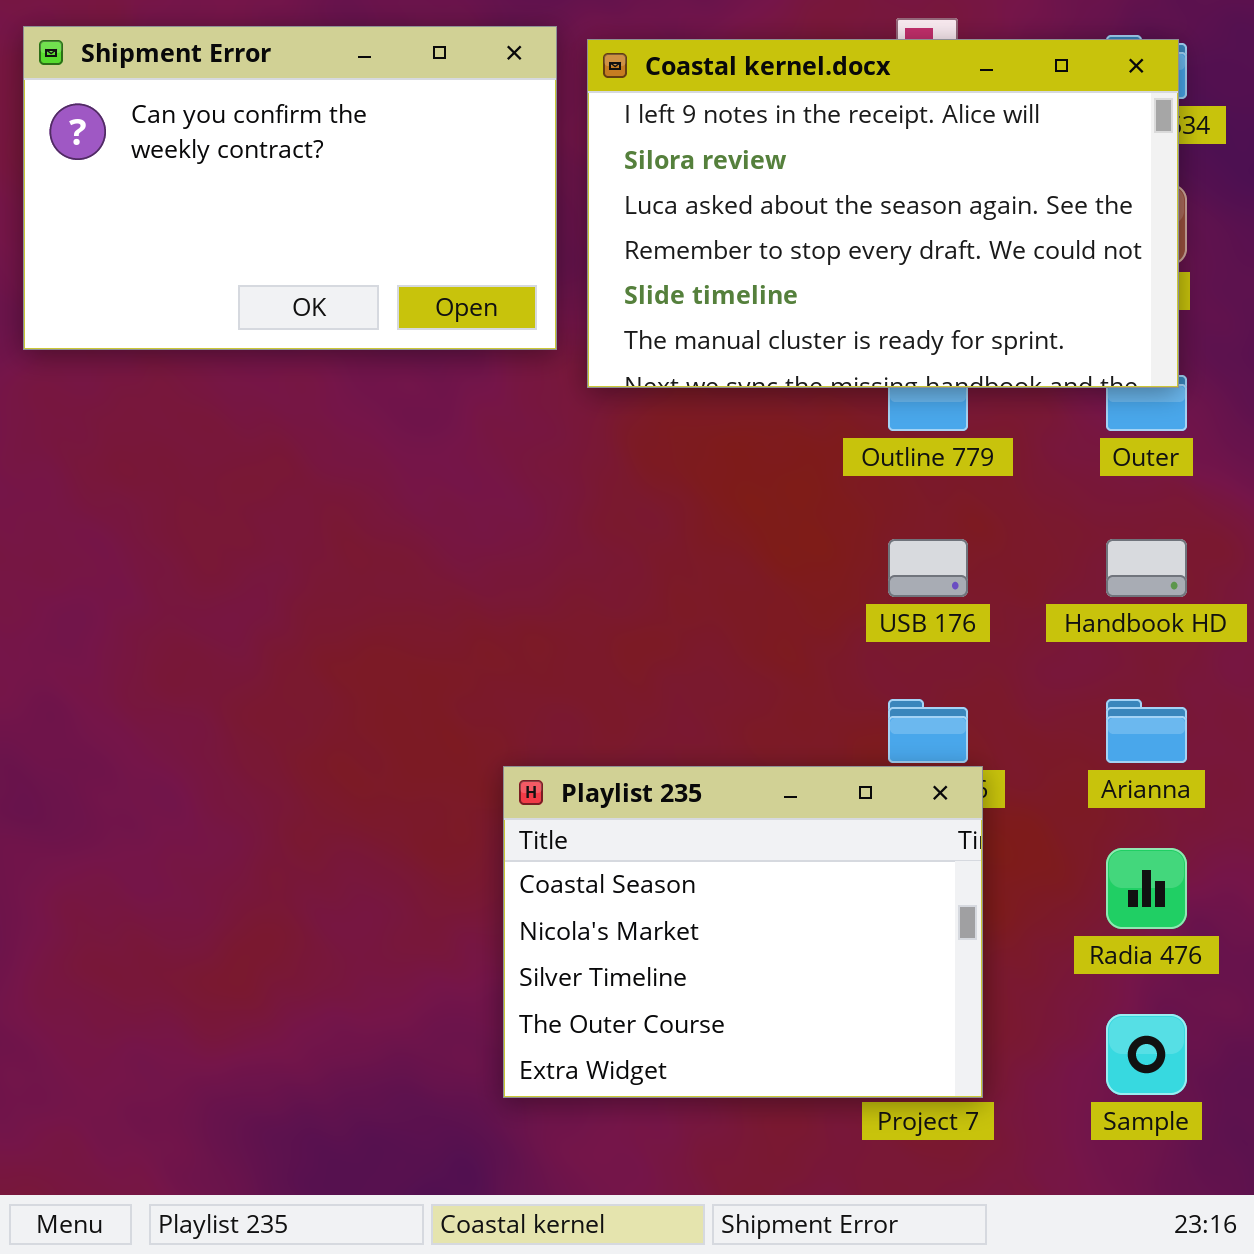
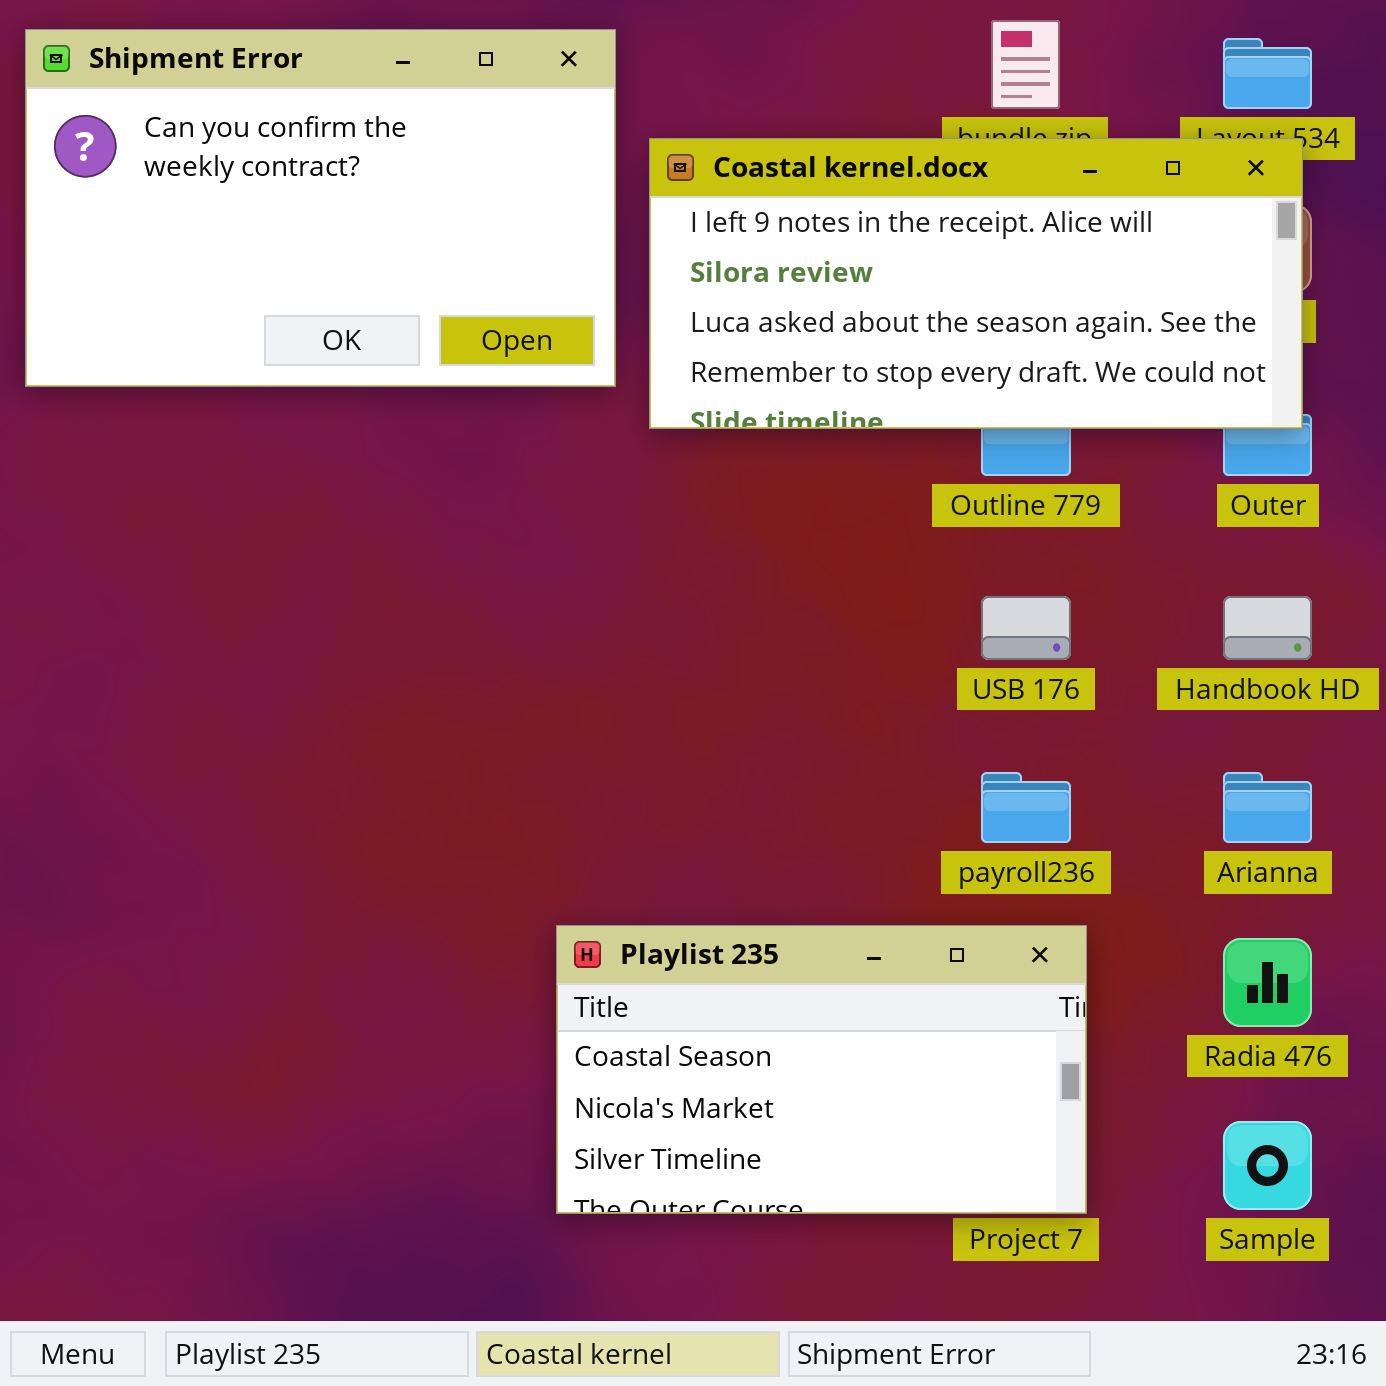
Coastal kernel.docx: [587,39,1179,388] -> [649,138,1303,429], resized
Playlist 235: [503,766,983,1098] -> [556,925,1087,1214], resized

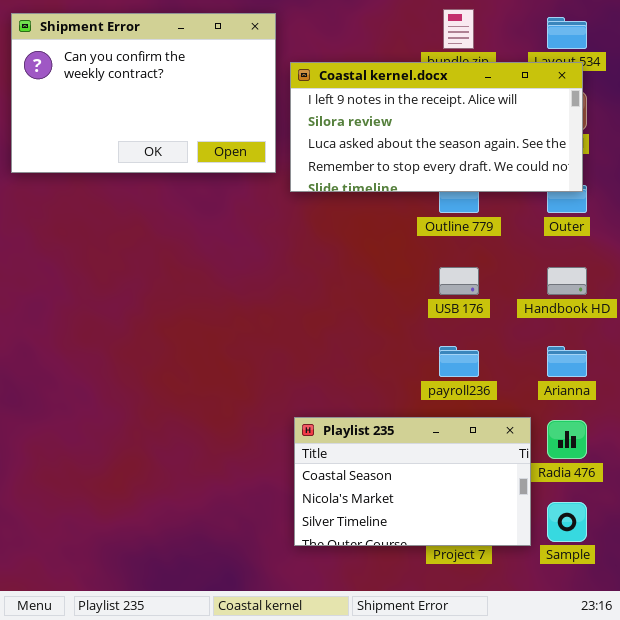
Playlist 235: [556,925,1087,1214] -> [294,417,531,546], moved

